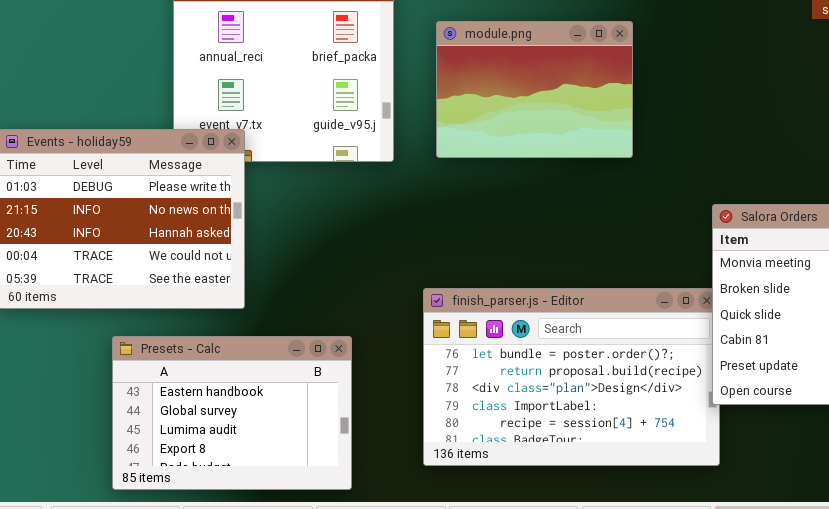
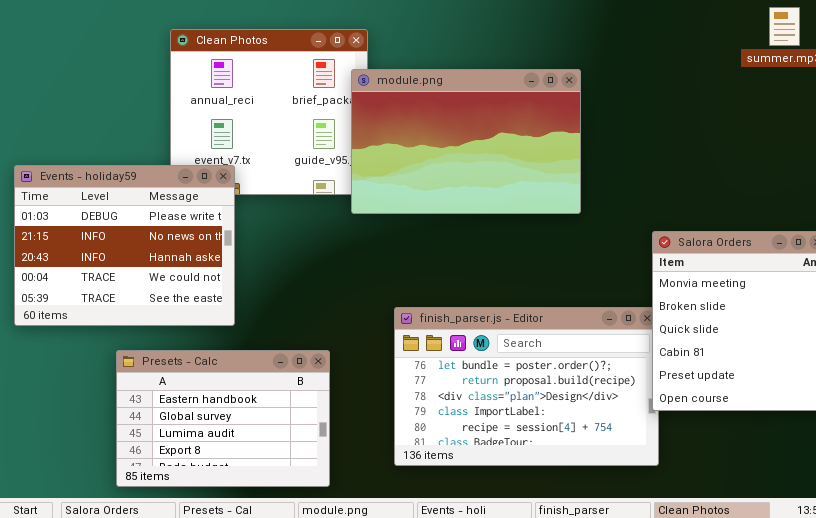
module.png: [436,21,633,158] -> [351,69,581,214], resized

